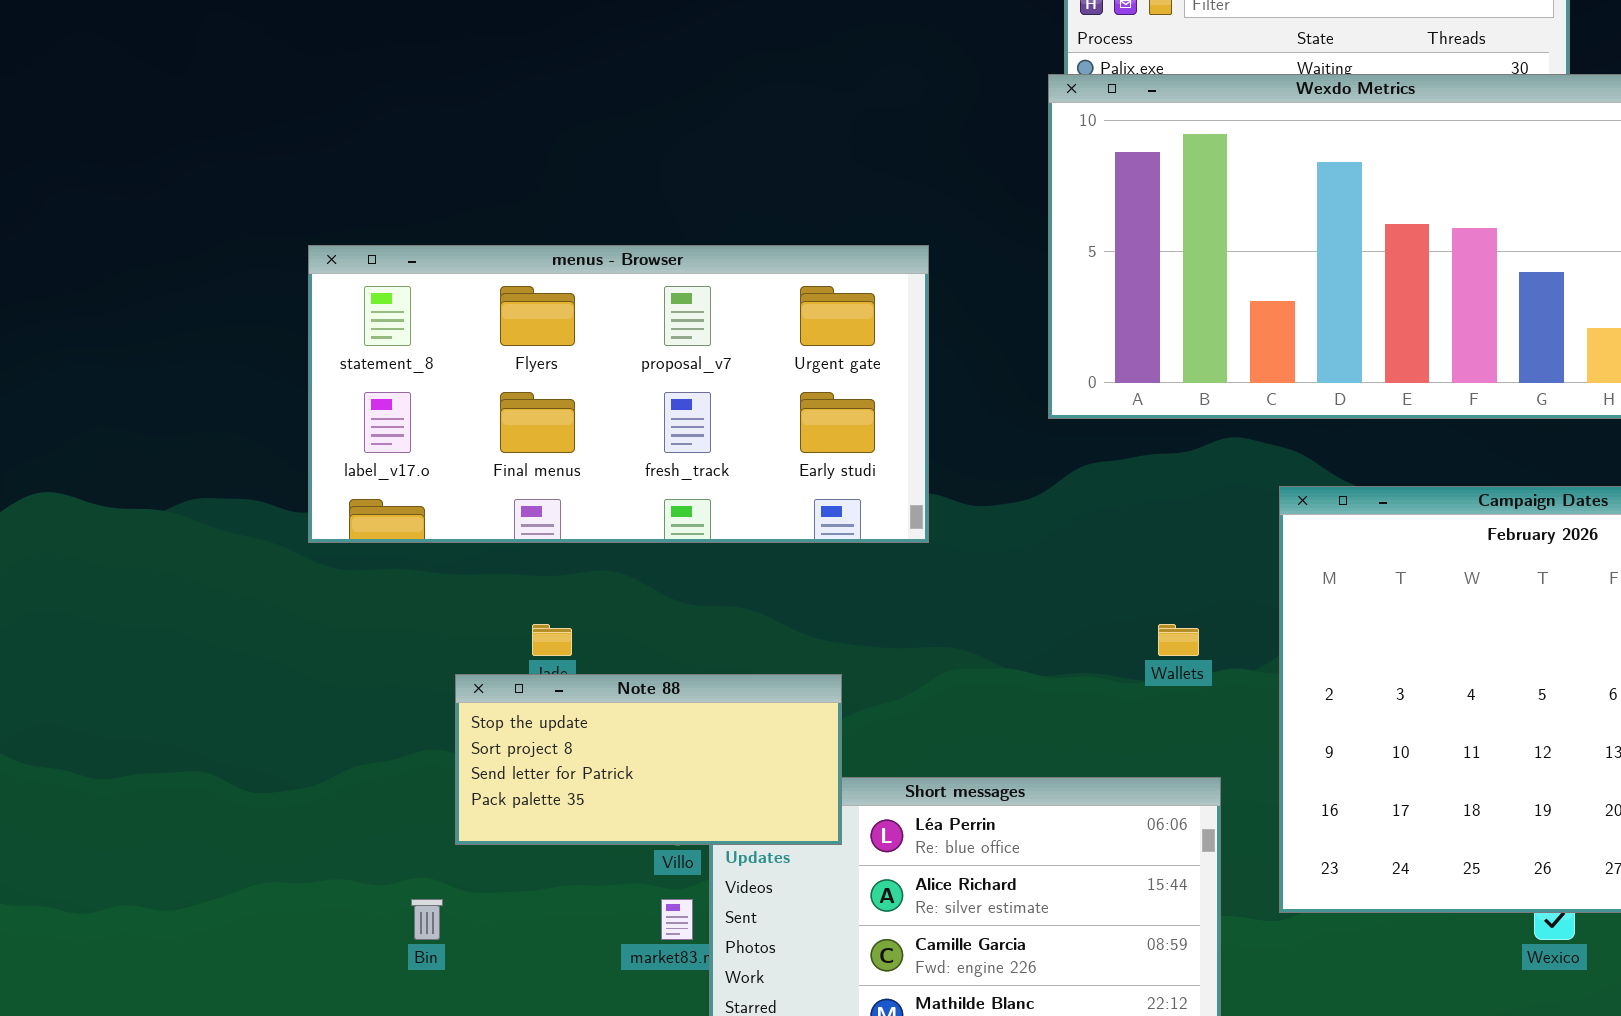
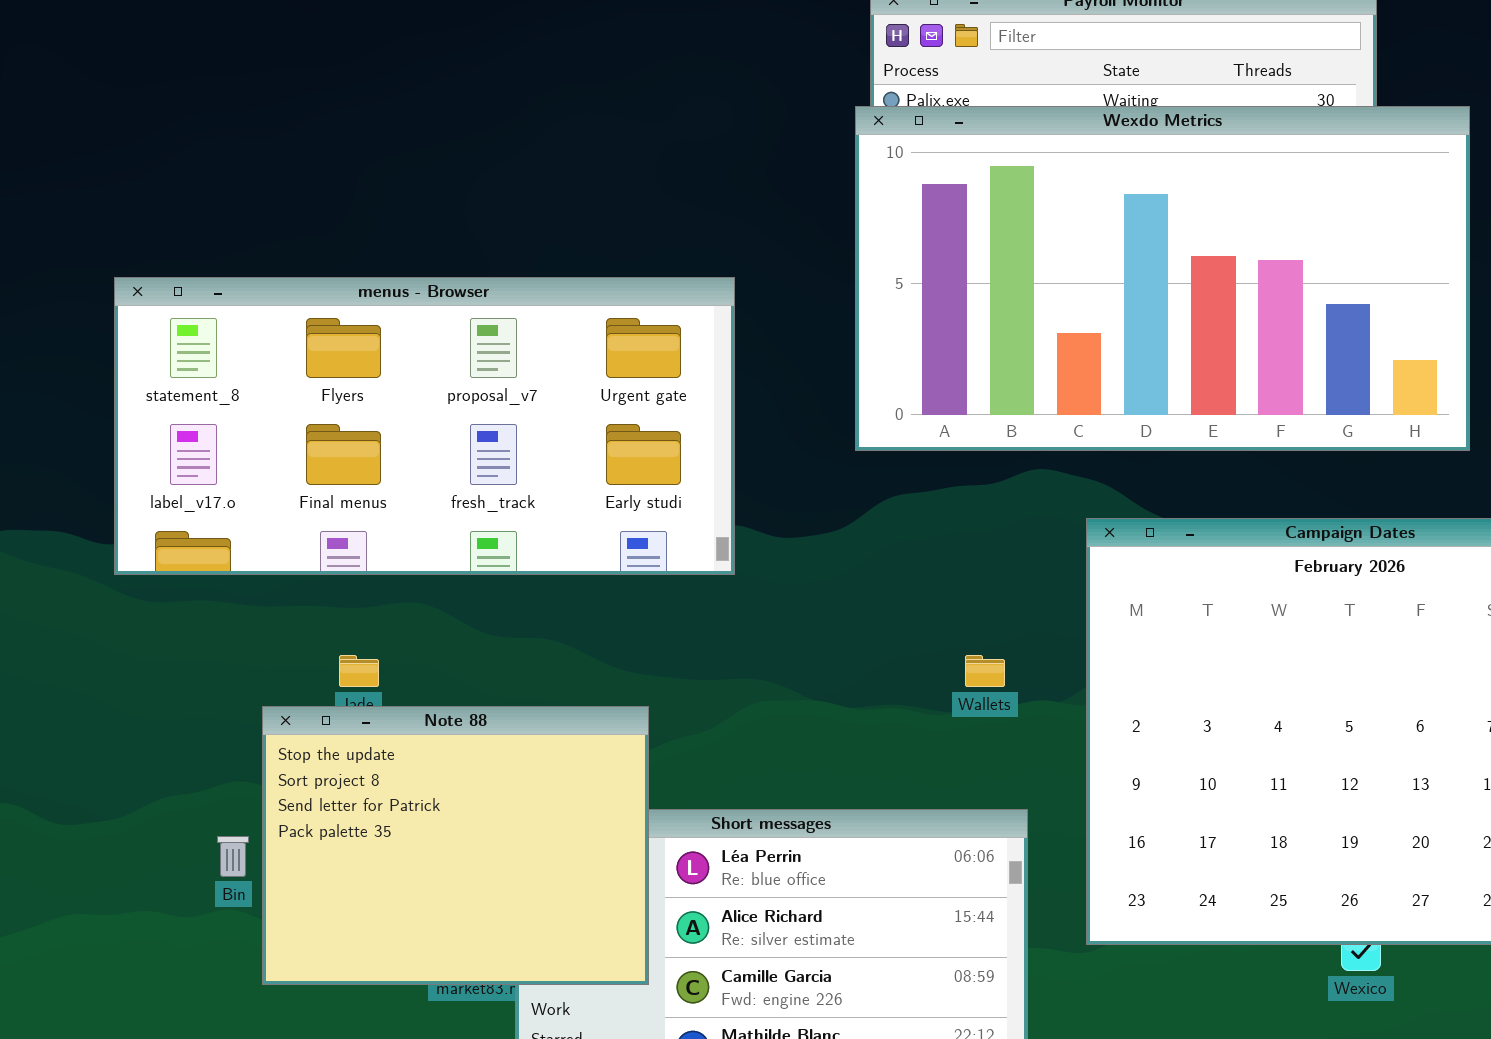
Note 88: [455,674,842,845] -> [262,706,649,985], resized
Bin: [411,899,443,940] -> [217,836,249,877], moved

